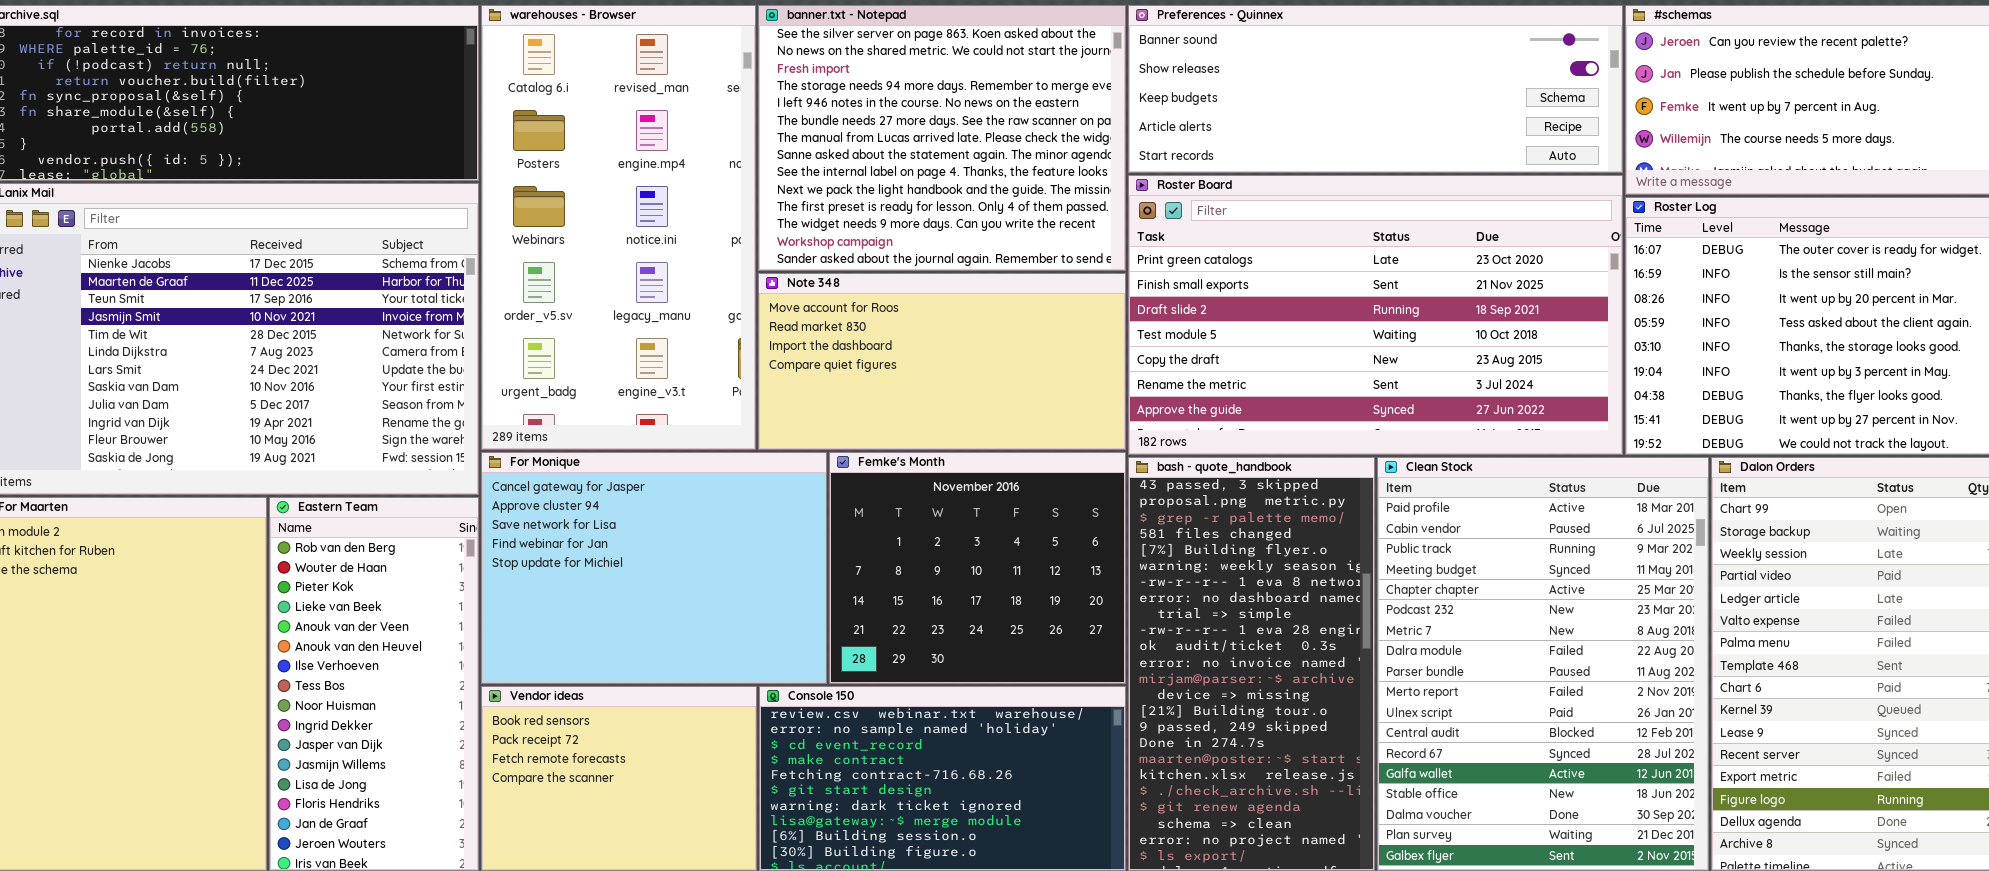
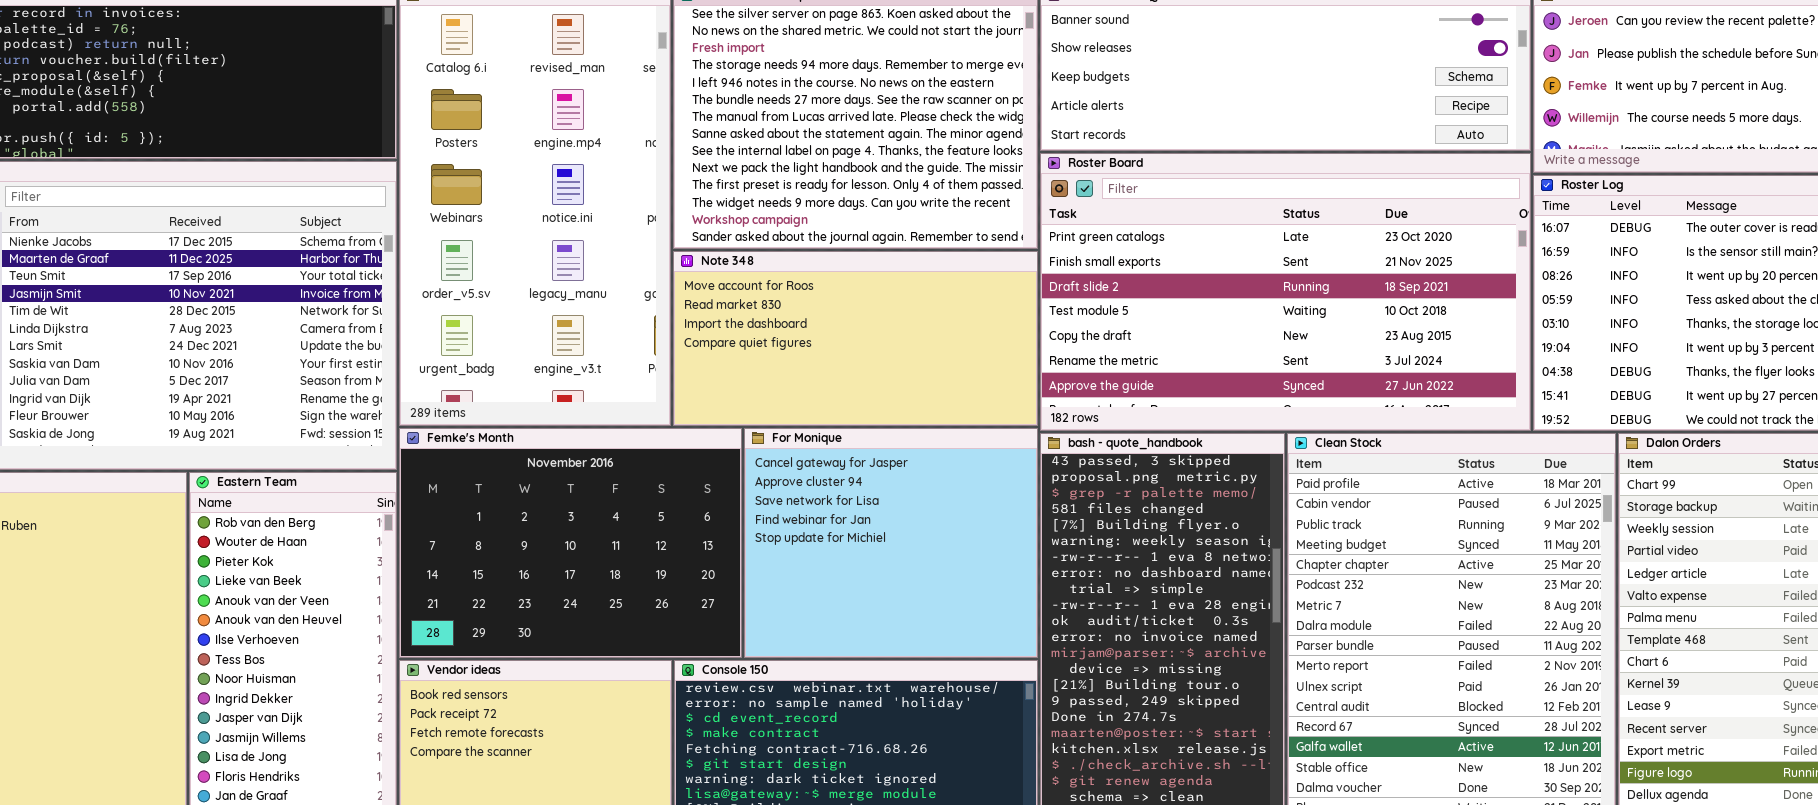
For Monique: [481,452,827,684] -> [744,428,1038,658], moved, resized
Femke's Month: [829,452,1126,684] -> [399,428,742,658], moved, resized

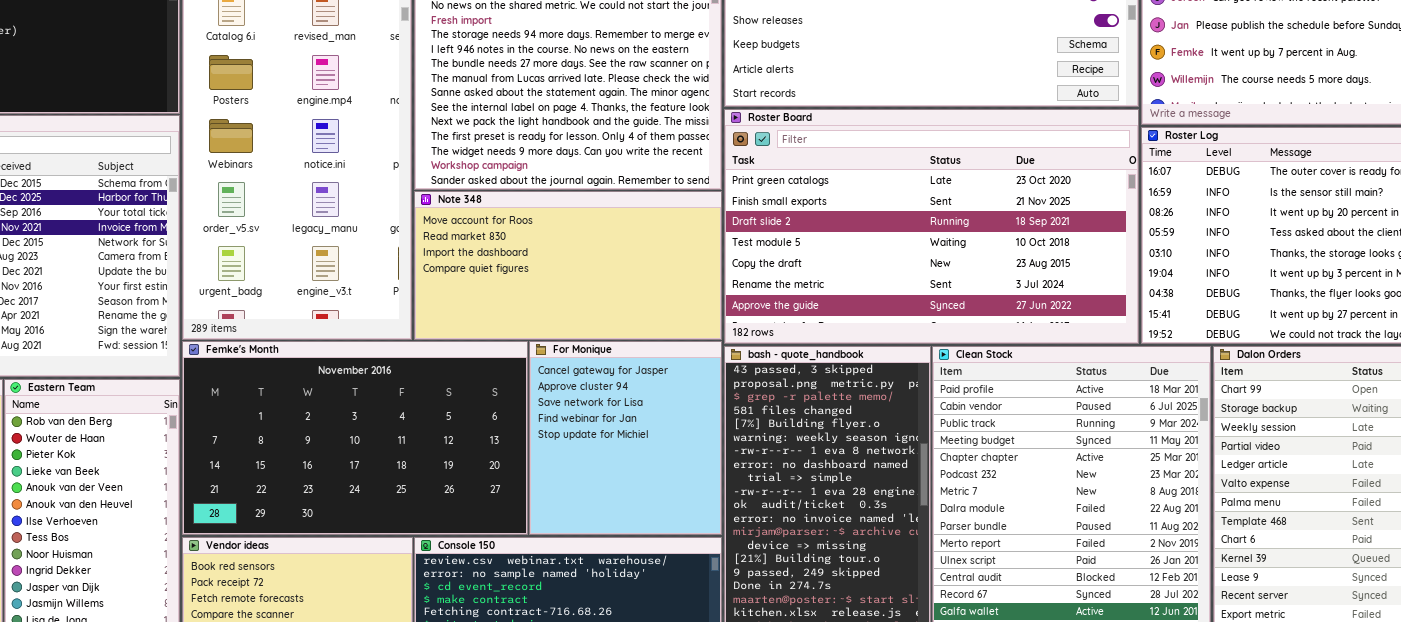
Femke's Month: [399,428,742,658] -> [182,341,528,535], resized
For Monique: [744,428,1038,658] -> [529,341,722,535], resized

